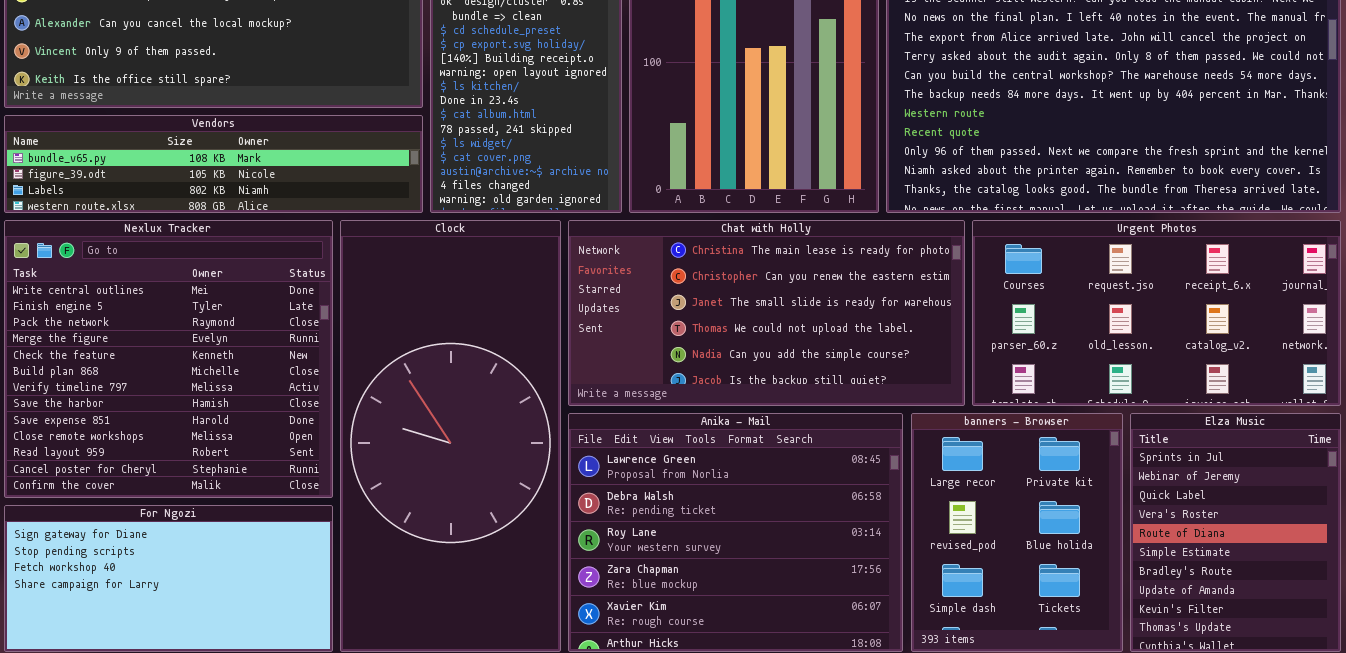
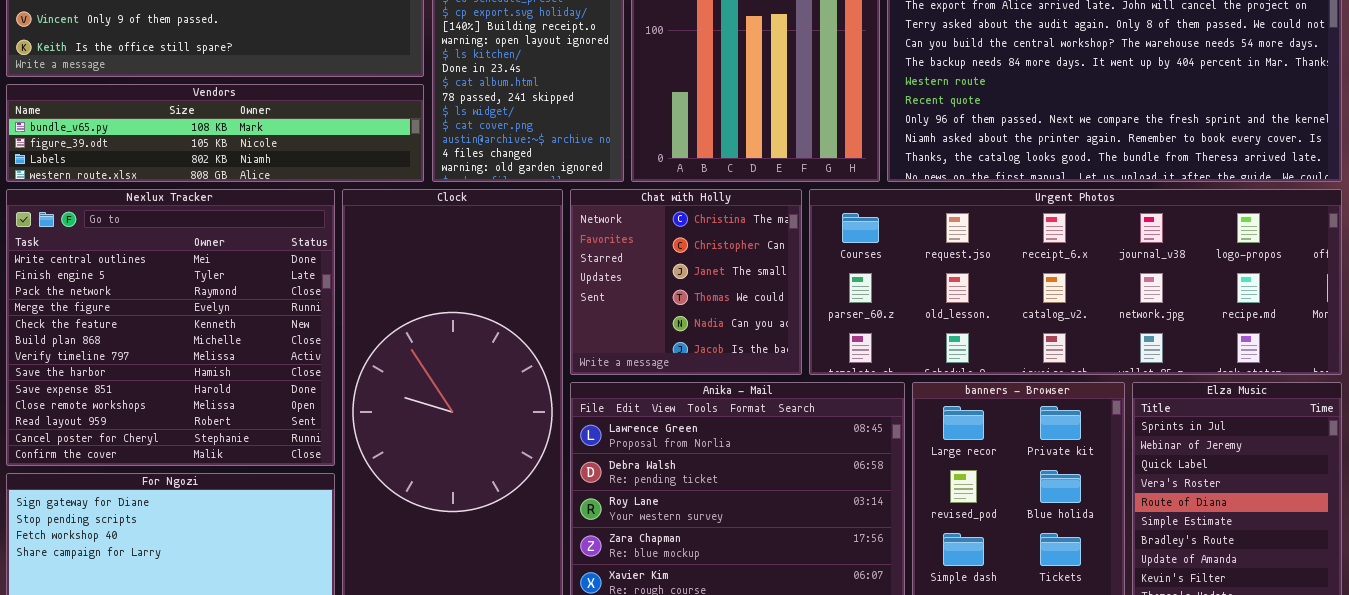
Chat with Holly: [568,220,965,406] -> [570,189,802,375], resized
Urgent Photos: [972,220,1341,406] -> [809,189,1342,375], resized

